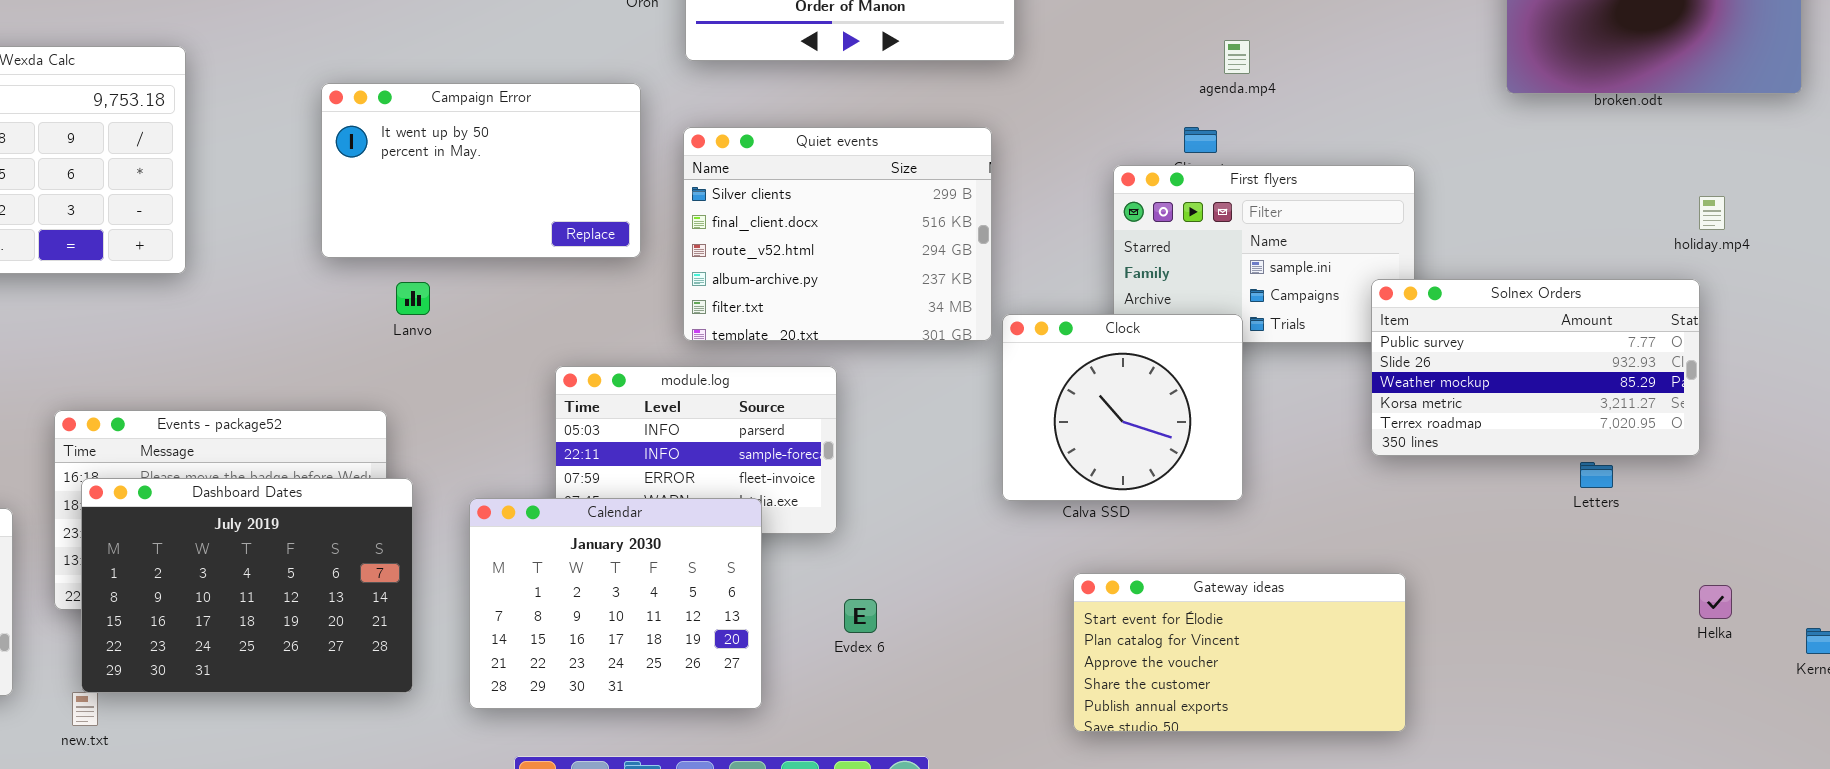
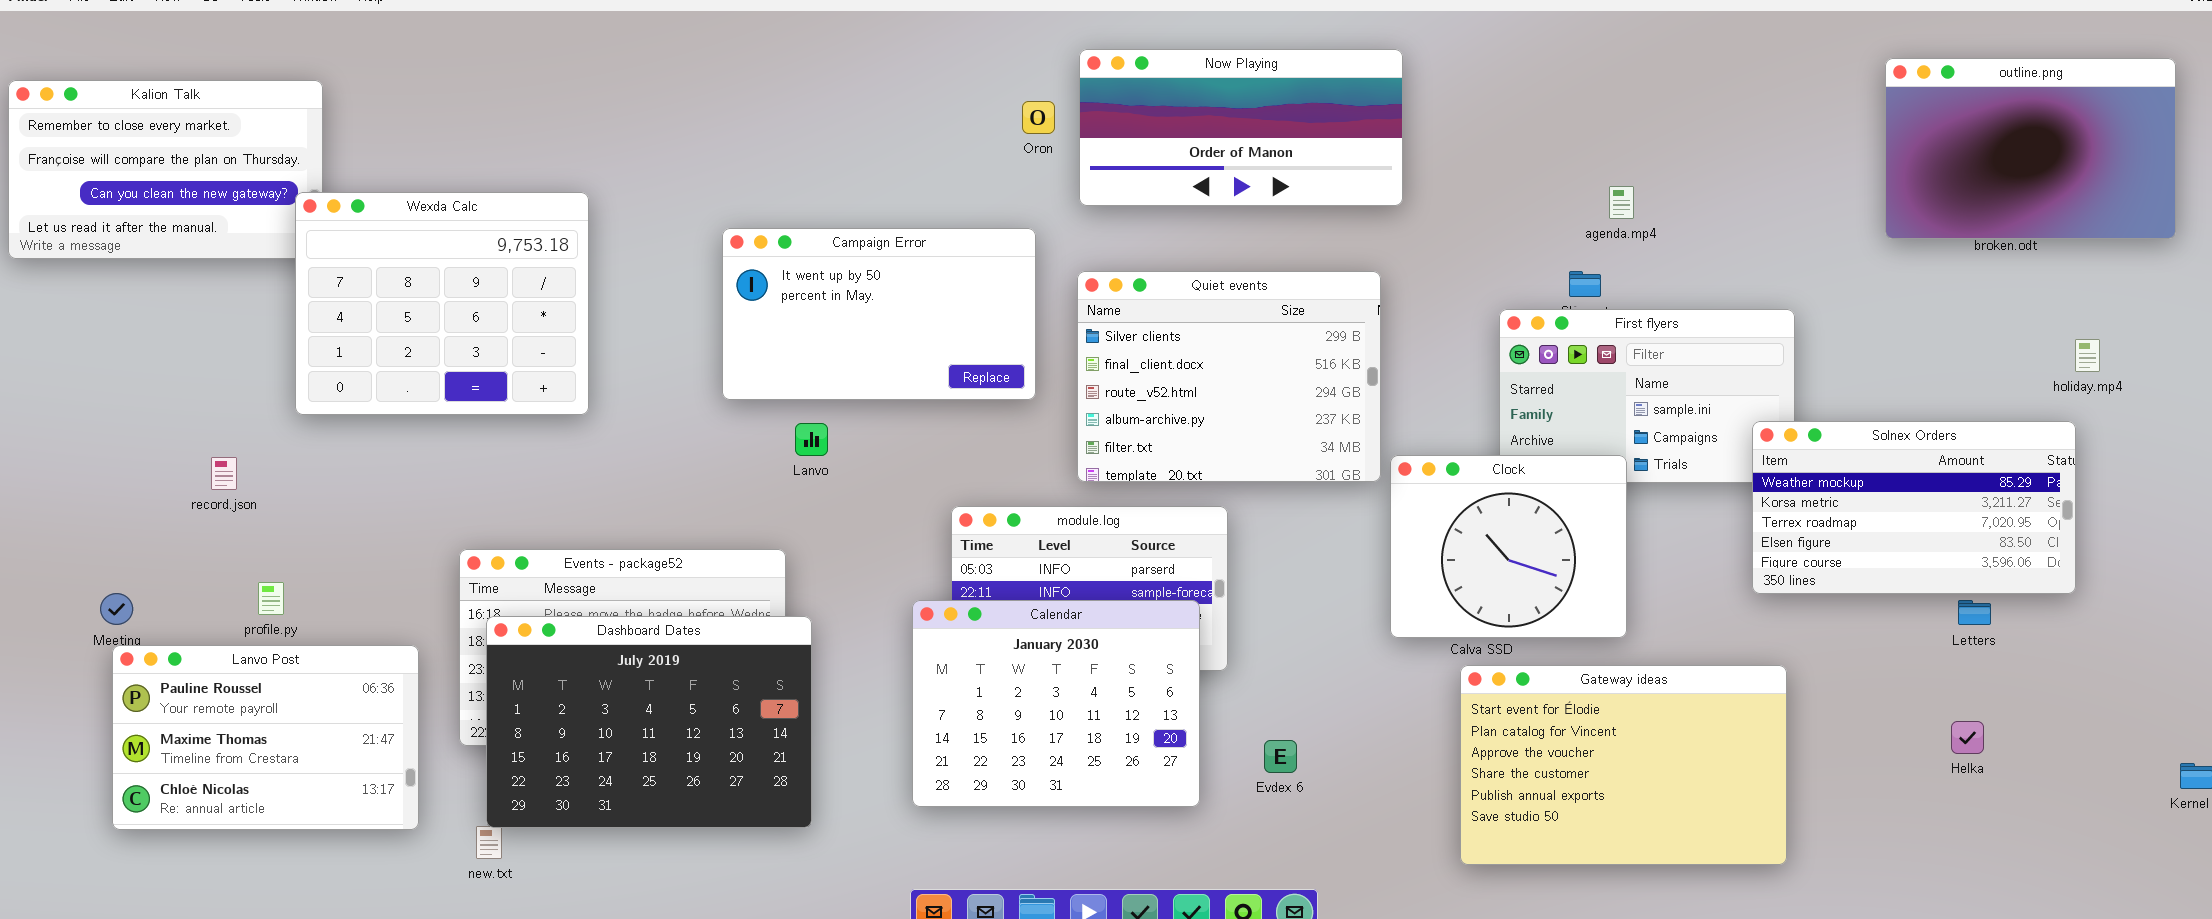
Solnex Orders: [1371,279,1700,456] -> [1752,421,2076,594], scrolled down 2 rows
Calendar: [469,498,762,709] -> [912,600,1200,807], moved
Gateway ideas: [1073,573,1406,732] -> [1460,665,1787,865], resized
Helka: [1699,585,1732,619] -> [1951,721,1984,754], moved
Evdex 6: [844,599,877,633] -> [1264,740,1297,773], moved

